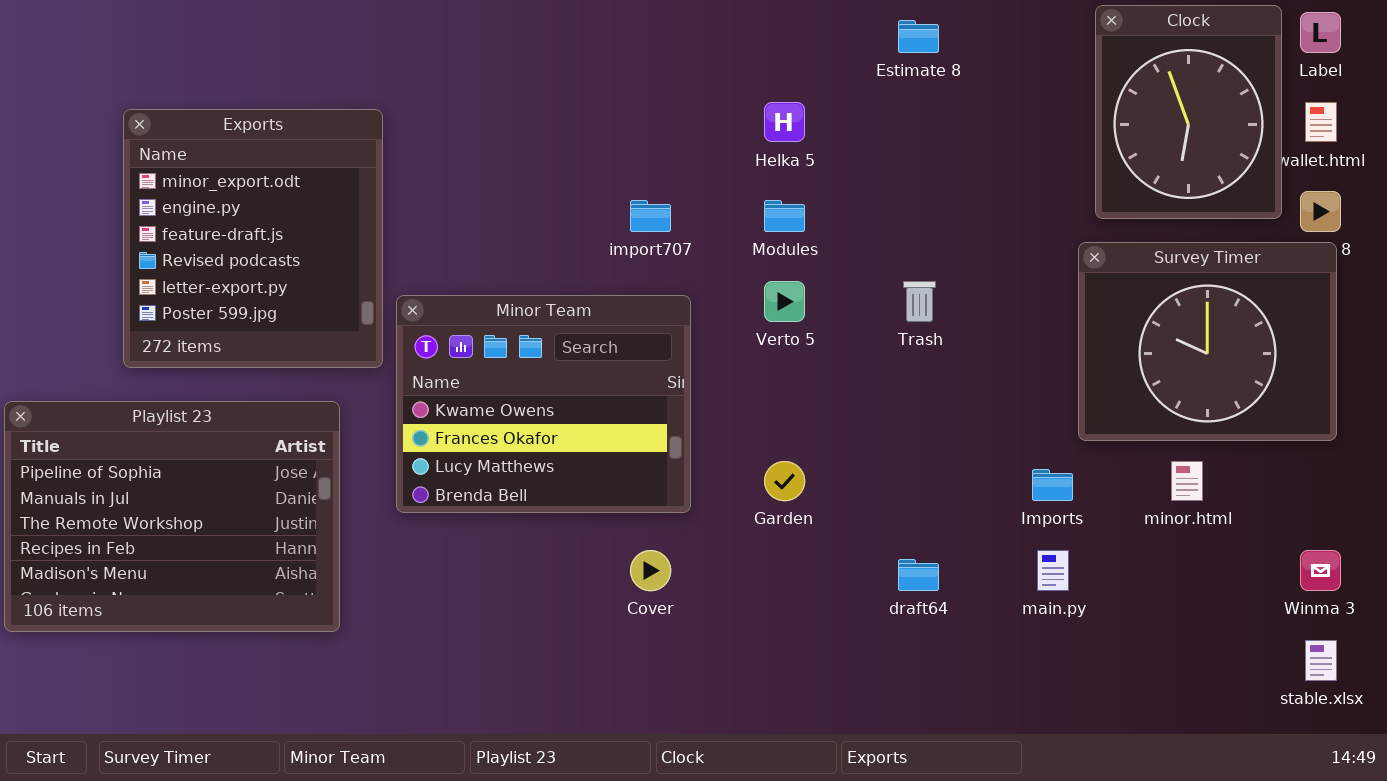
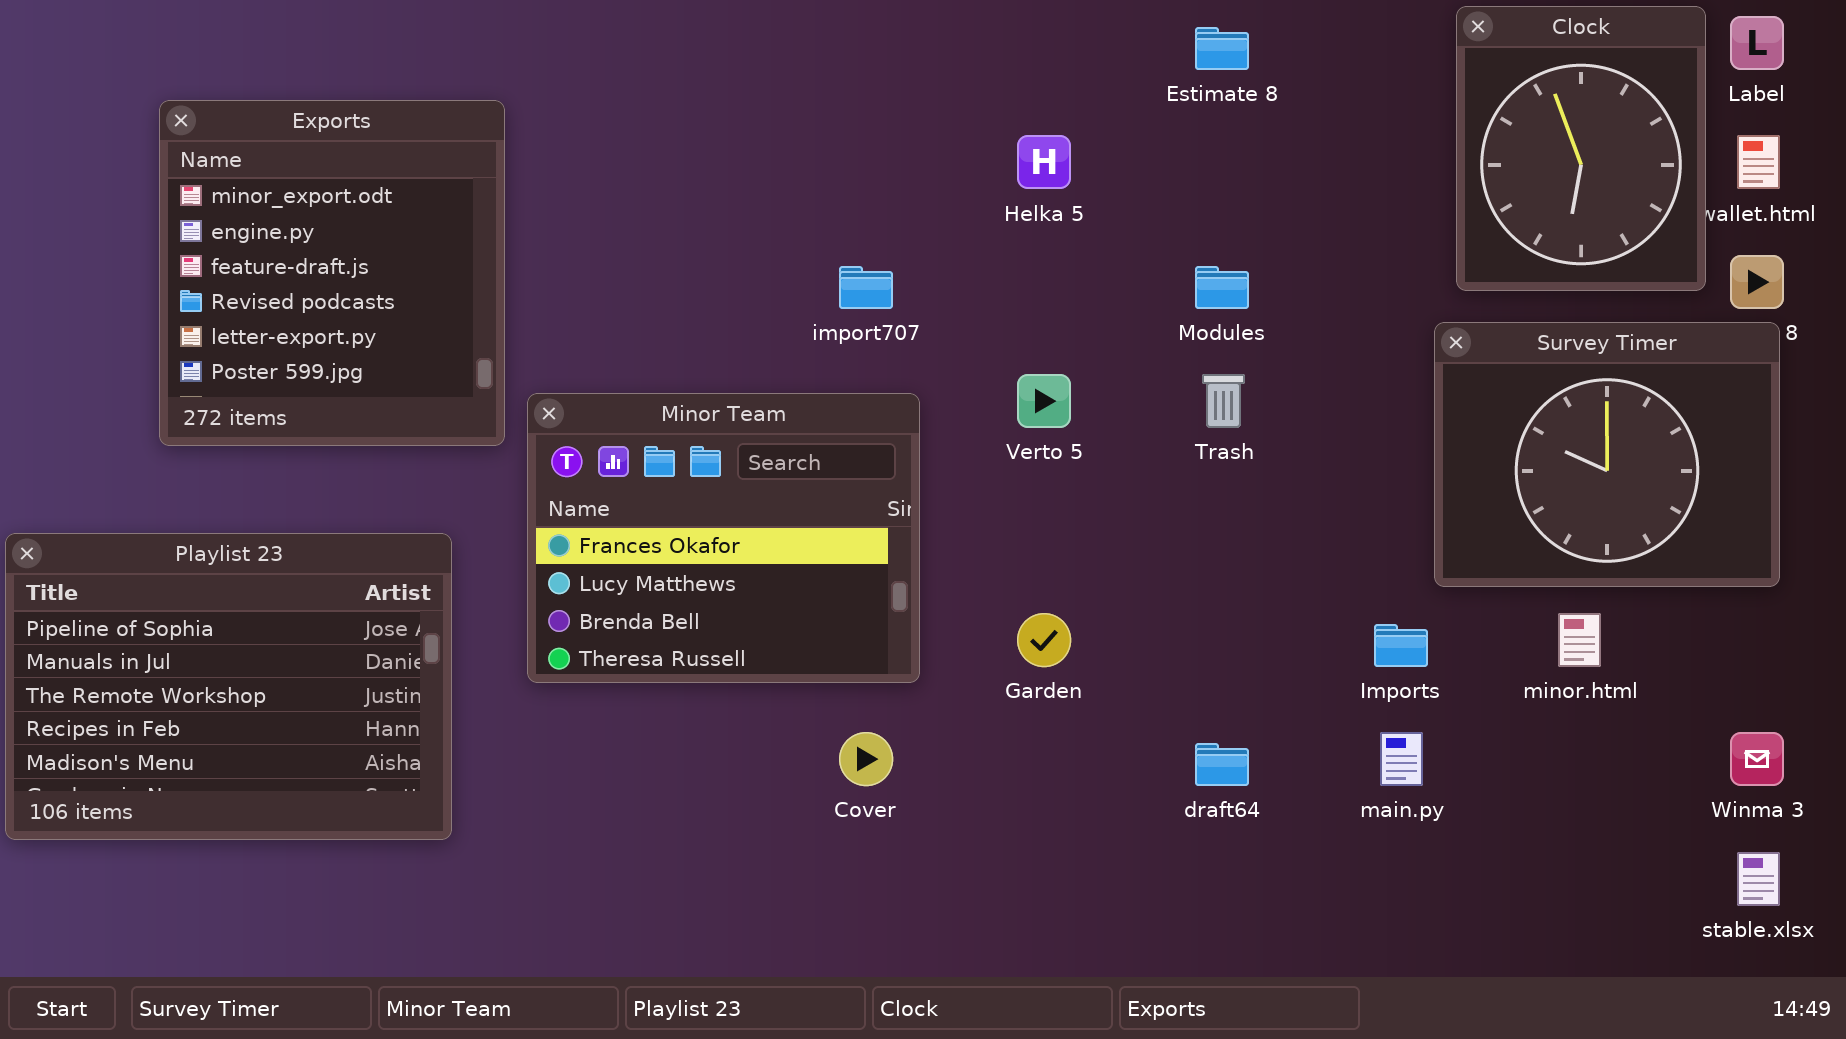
Exports: [123,109,383,368] -> [159,100,505,446], moved
Modules: [764,200,805,232] -> [1195,266,1249,309], moved
Minor Team: [396,295,691,513] -> [527,393,920,683], scrolled down 1 row

